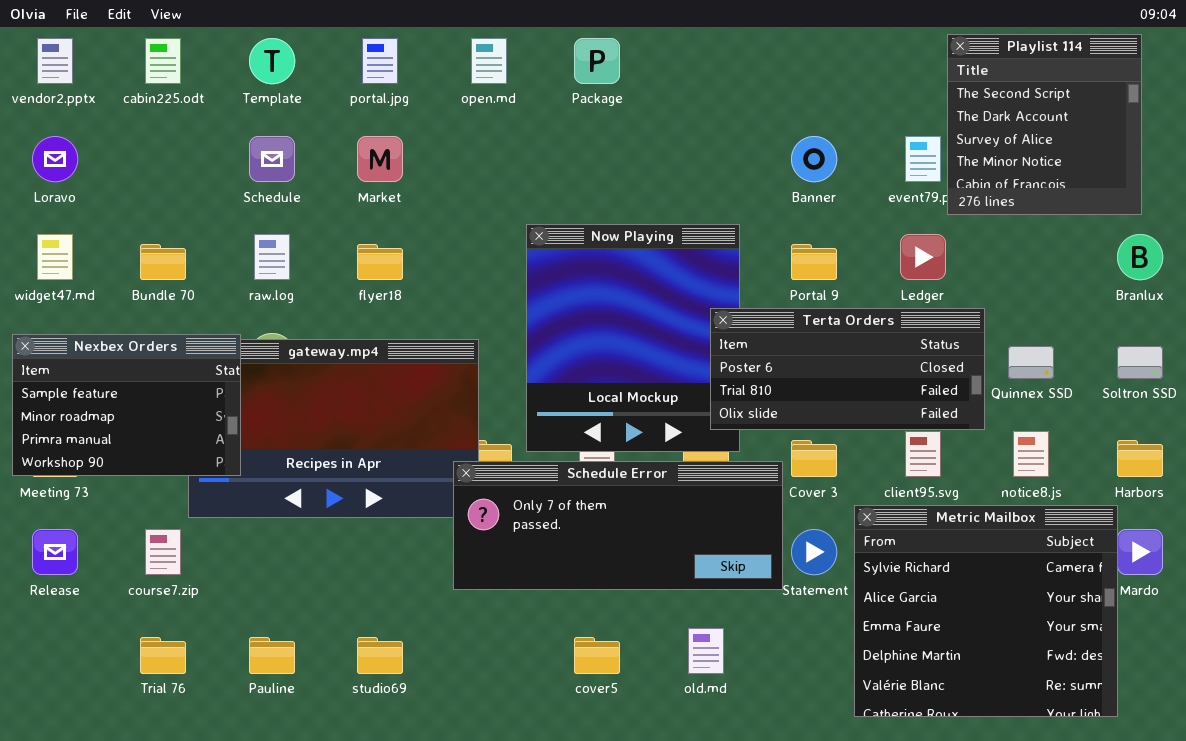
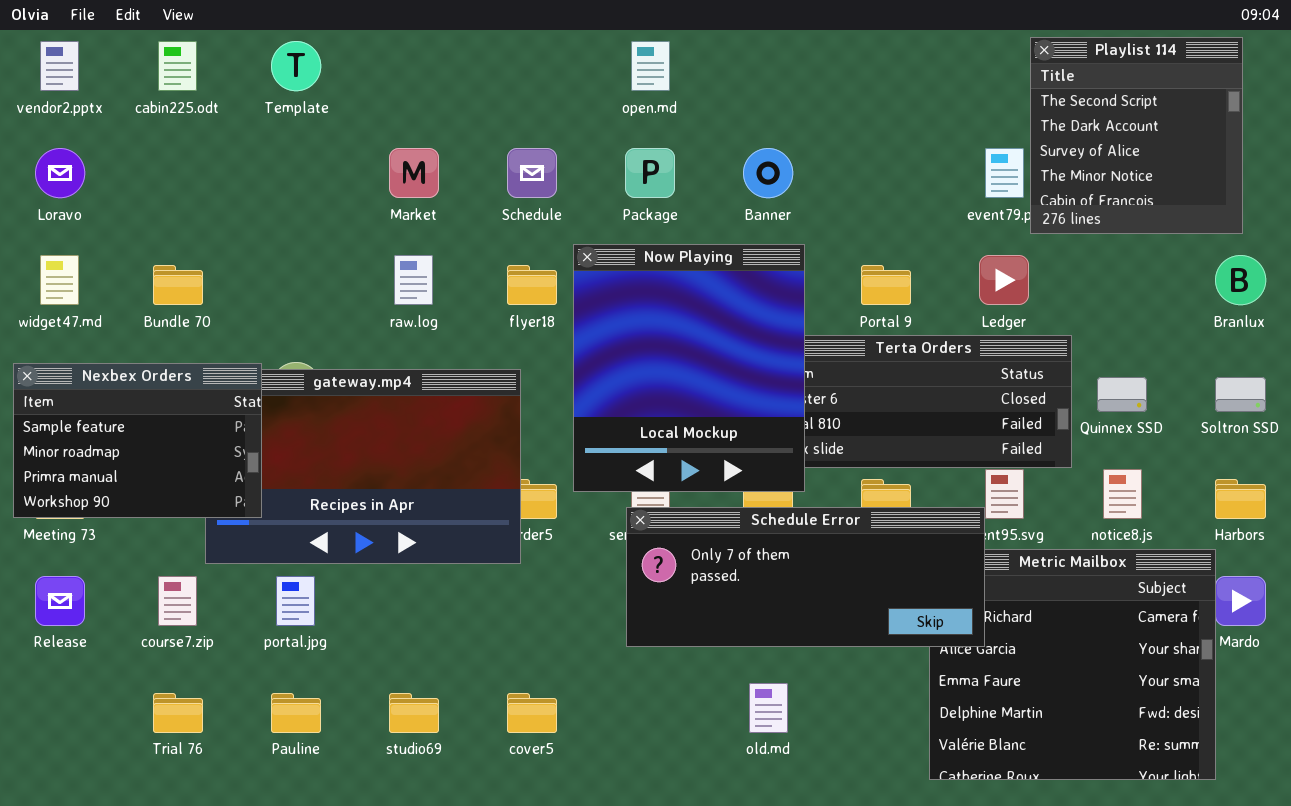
portal.jpg: [362,38,398,84] -> [276,576,315,626], moved
open.md: [471,38,507,84] -> [631,41,670,91], moved
Package: [574,38,620,84] -> [625,148,675,198], moved
Schedule: [249,136,295,182] -> [507,148,557,198], moved
Banner: [791,136,837,182] -> [743,148,793,198], moved
Now Playing: [526,224,740,452] -> [573,244,805,492], raised
raw.log: [254,234,290,280] -> [394,255,433,305], moved
flyer18: [357,244,403,280] -> [507,265,557,305], moved
Schedule Error: [453,461,783,590] -> [626,507,985,647], moved
cover5: [574,637,620,674] -> [507,693,557,733], moved

